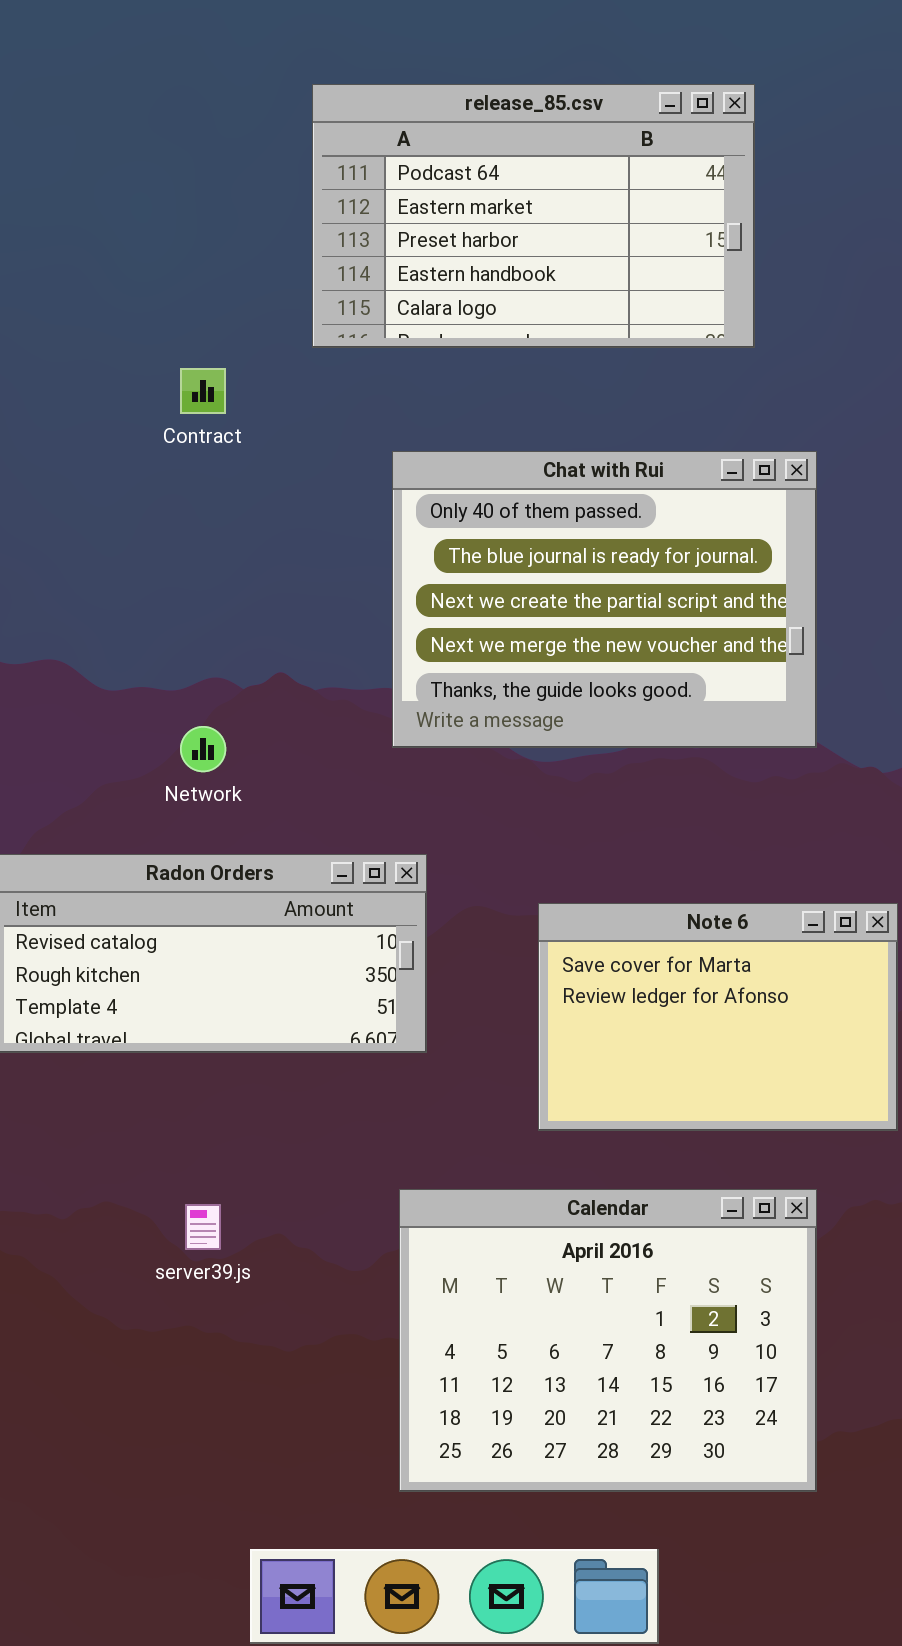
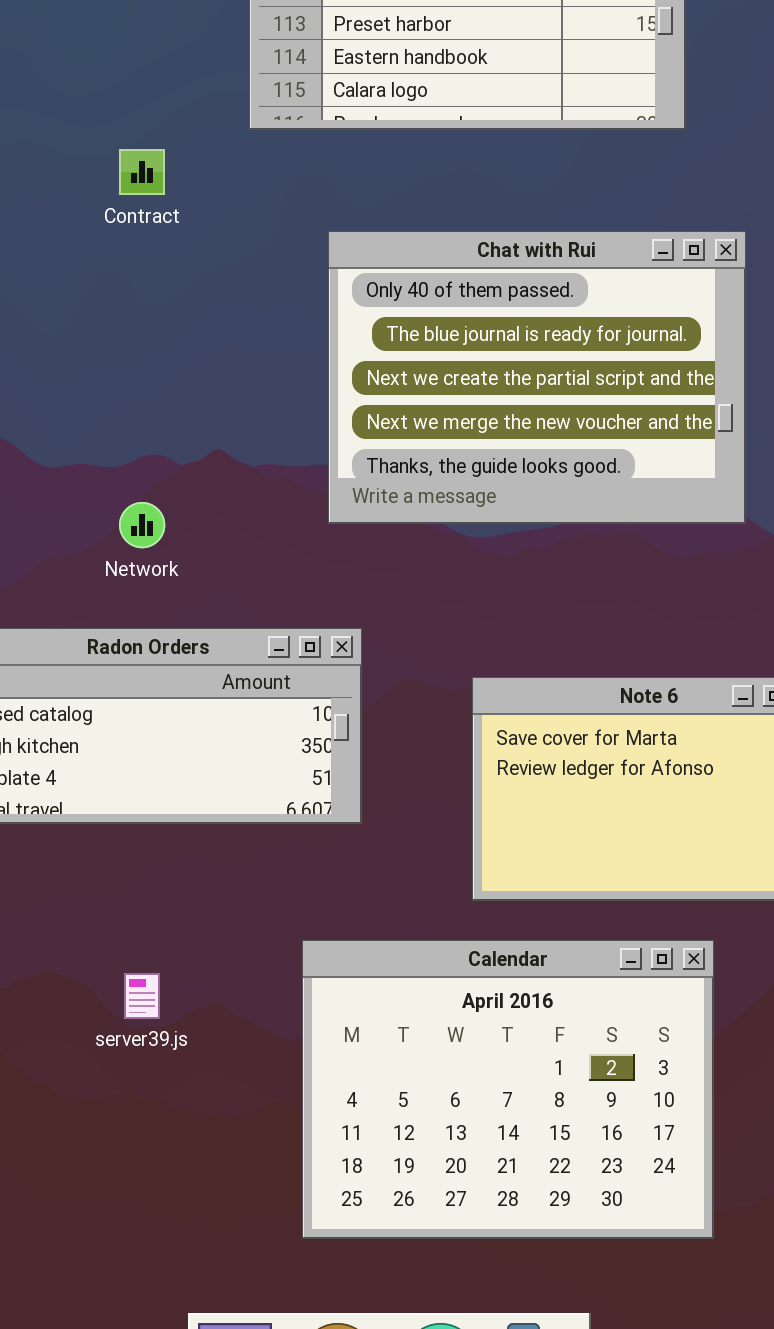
Calendar: [399,1189,817,1492] -> [302,940,714,1239], moved

